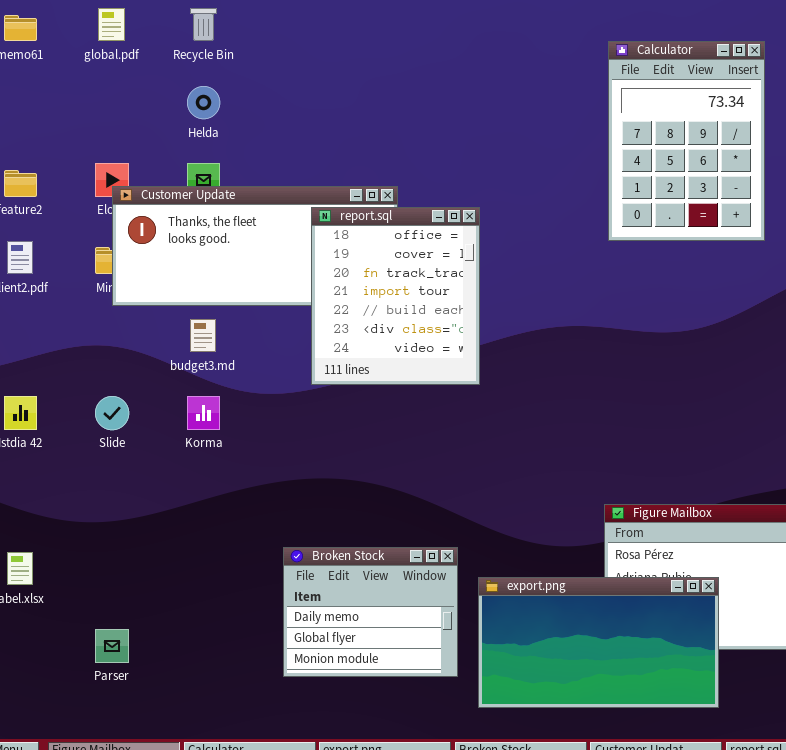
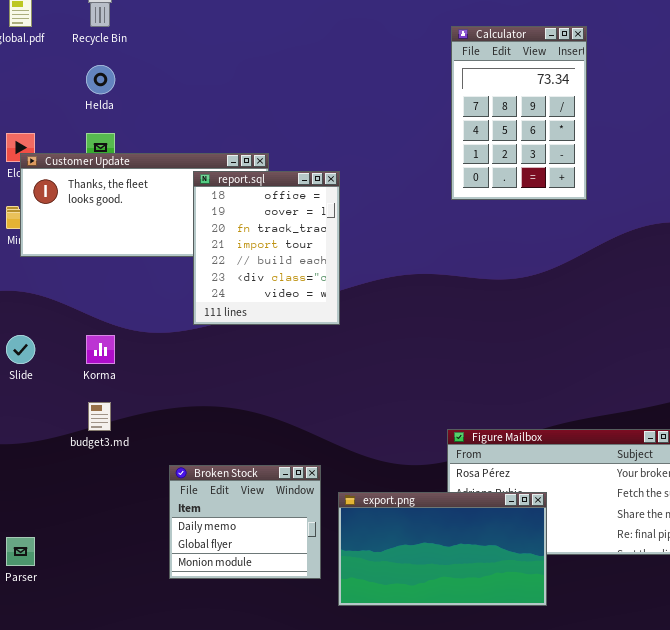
budget3.md: [190,319,216,352] -> [88,402,111,431], moved

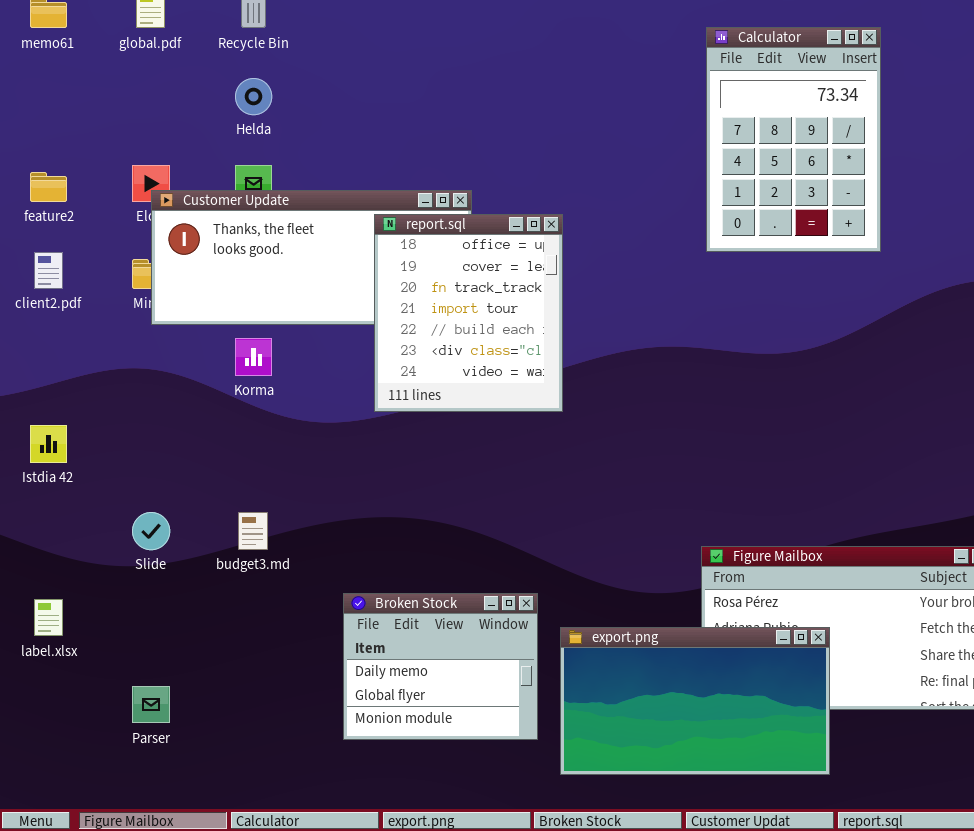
Slide: [6,335,35,364] -> [132,512,170,550], moved
Korma: [86,335,115,364] -> [235,338,272,376], moved

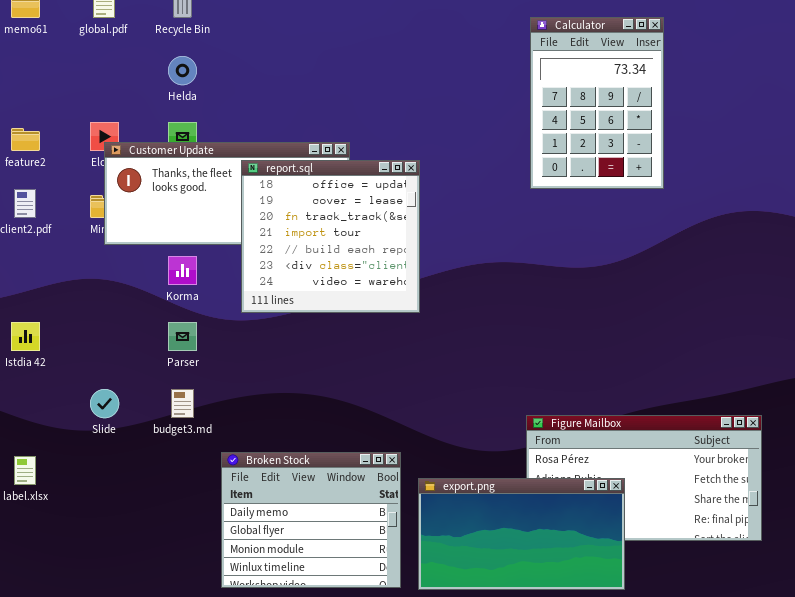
report.sql: [374,214,563,412] -> [241,160,420,313], resized
Broken Stock: [343,593,538,740] -> [221,452,401,588], resized
Parser: [132,686,170,723] -> [168,322,197,351], moved

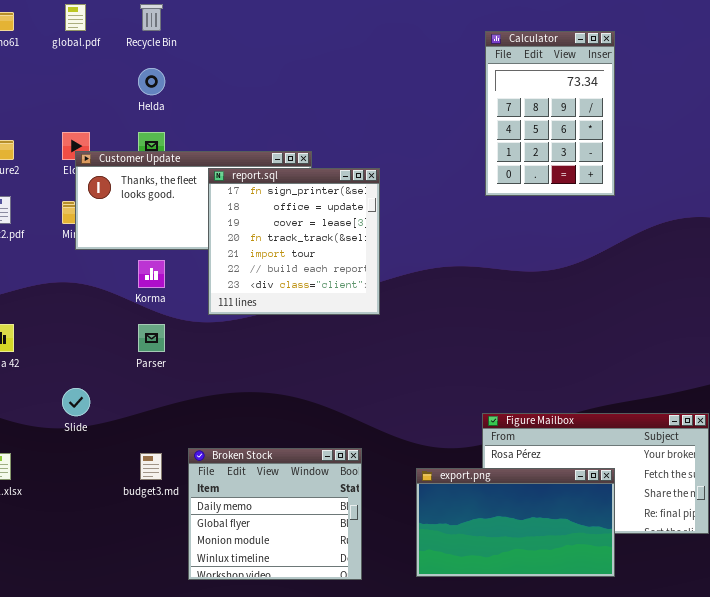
report.sql: [241,160,420,313] -> [208,168,380,315], scrolled up 1 row
budget3.md: [171,389,194,418] -> [140,453,162,480], moved
export.png: [418,478,625,590] -> [416,468,615,577], moved

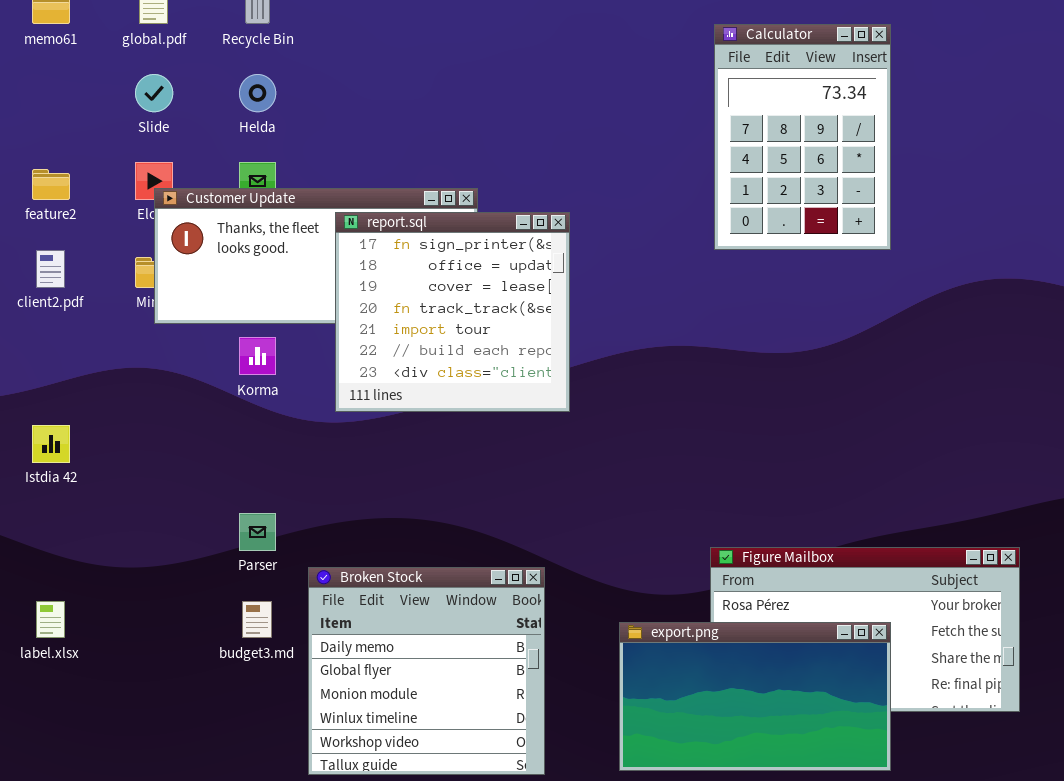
Parser: [138,324,165,352] -> [239,513,276,551], moved
Slide: [62,388,90,416] -> [135,74,173,112], moved
Broken Stock: [188,448,362,580] -> [308,567,545,775], resized

